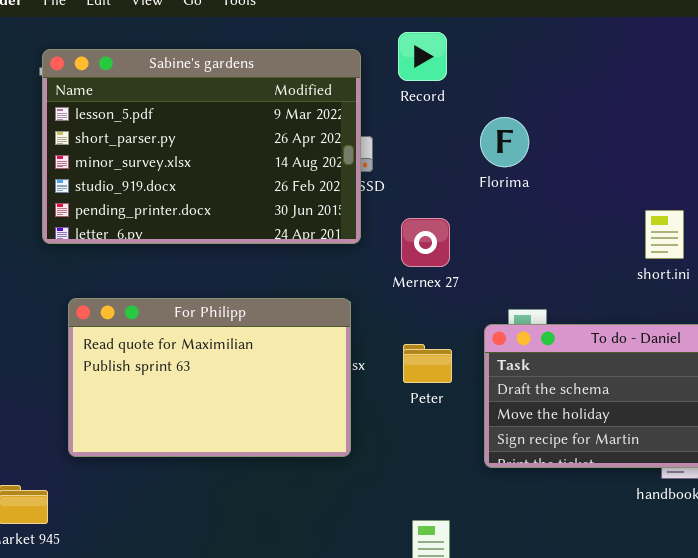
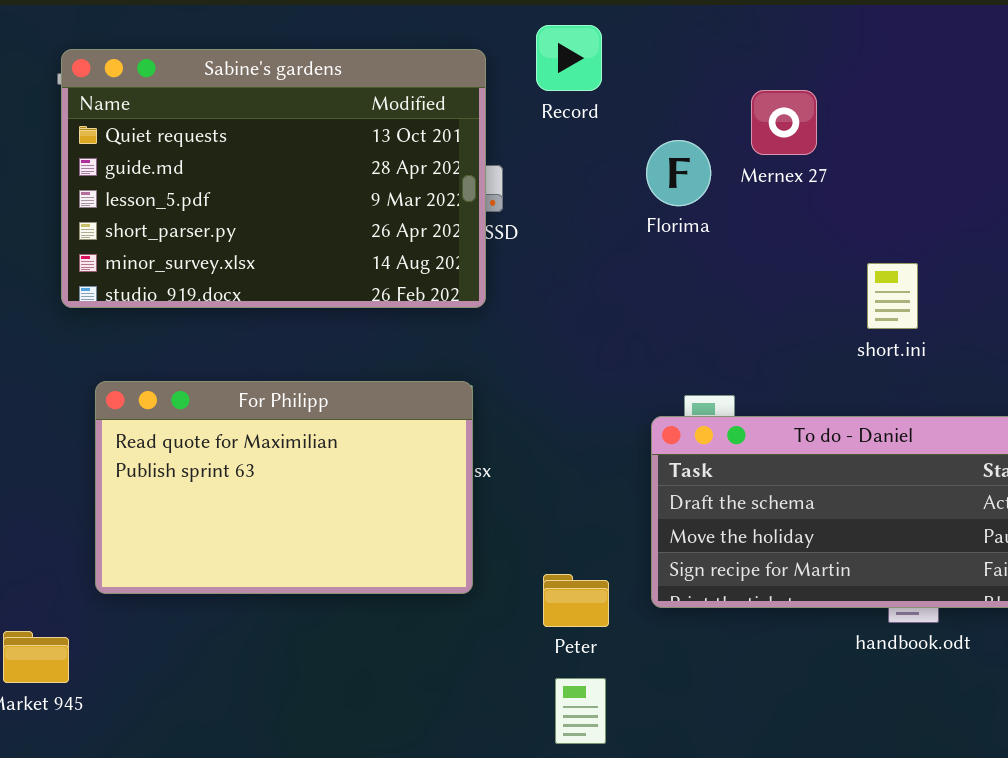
Sabine's gardens: [42,49,361,244] -> [61,49,486,308], scrolled up 2 rows
Mernex 27: [401,218,450,267] -> [751,90,817,155], moved
Peter: [403,344,452,383] -> [543,574,609,627], moved

